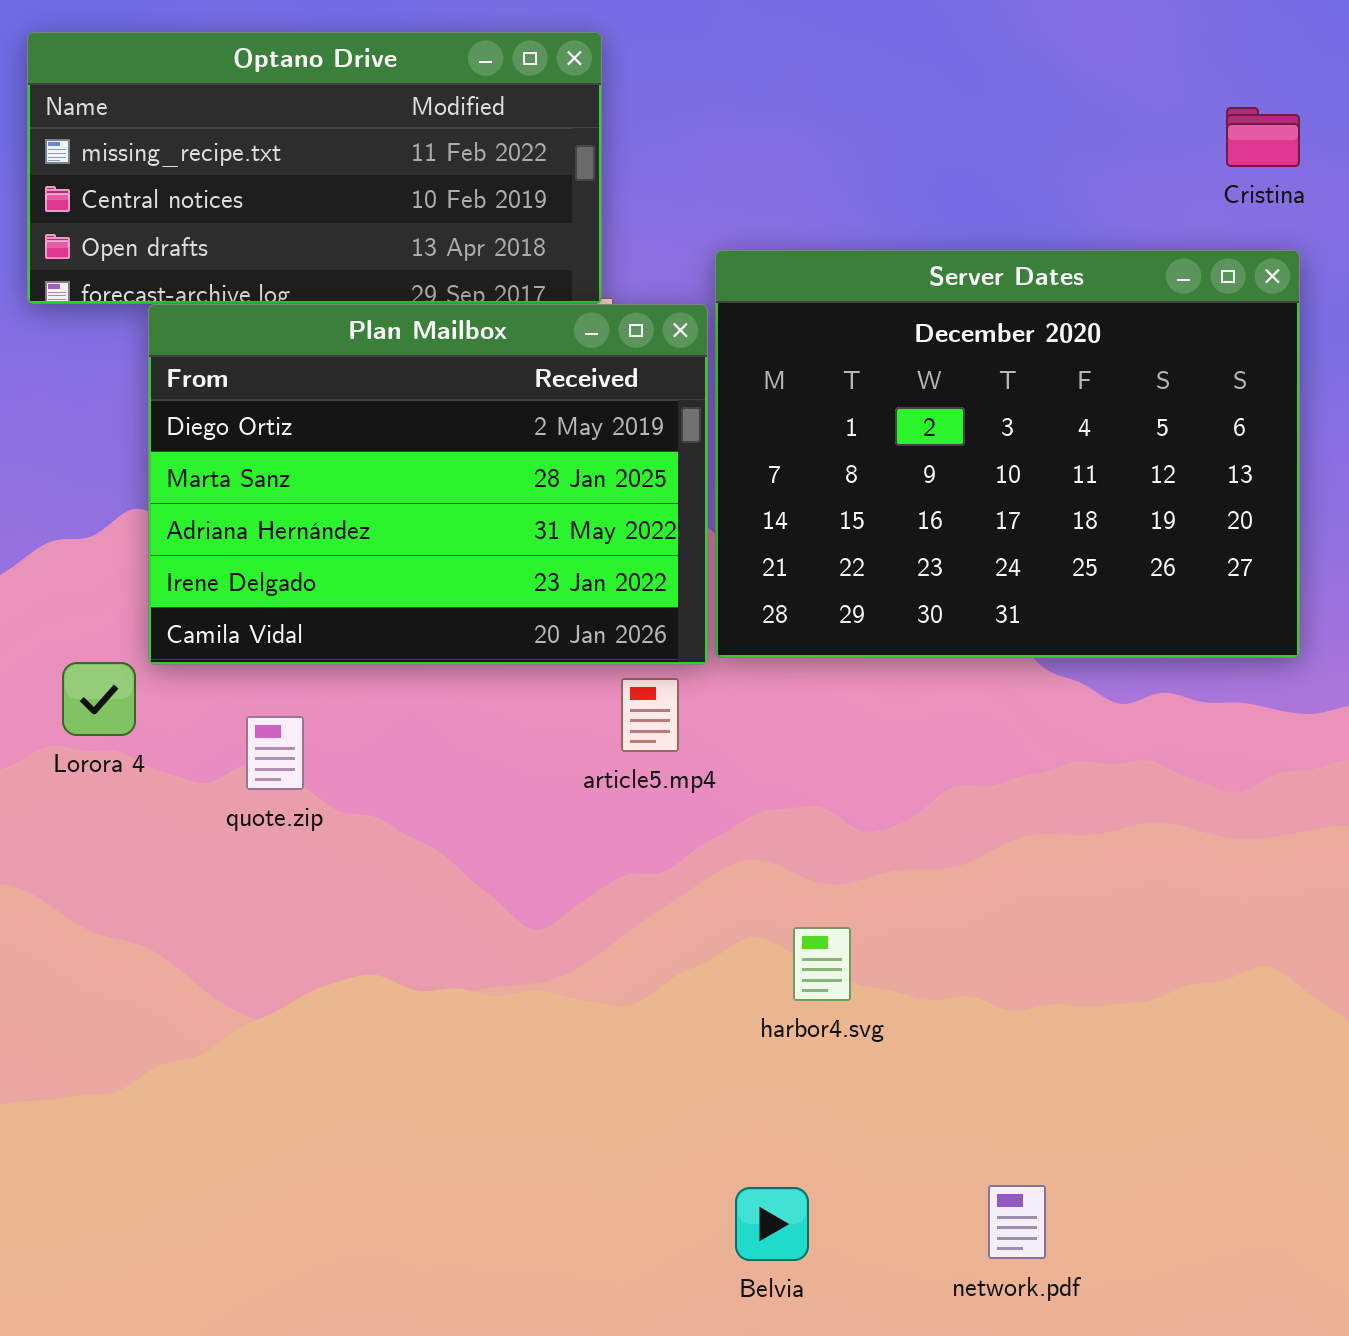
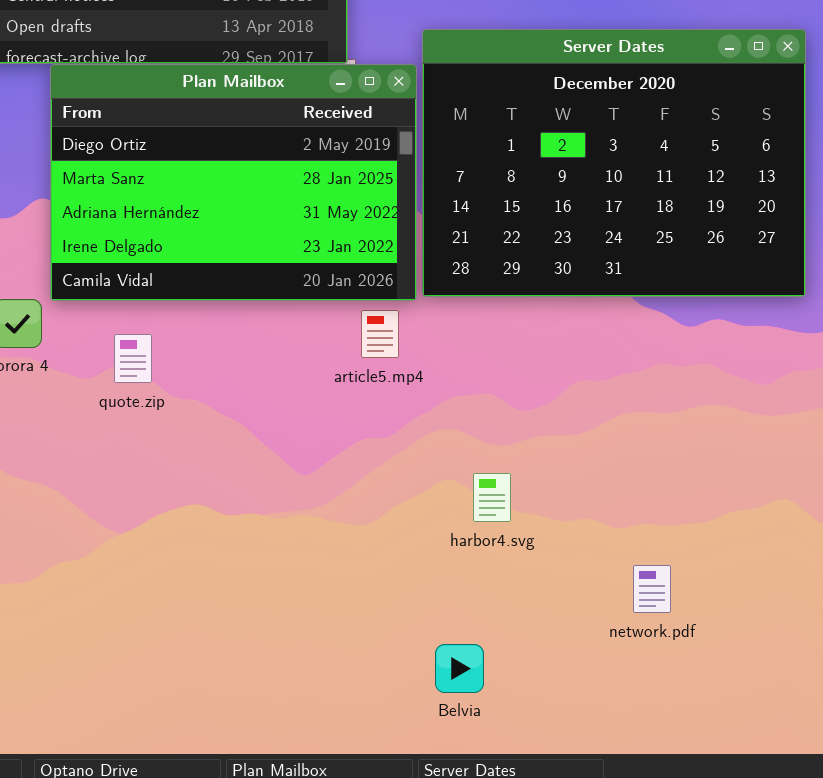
network.pdf: [988,1185,1046,1259] -> [633,565,671,613], moved

